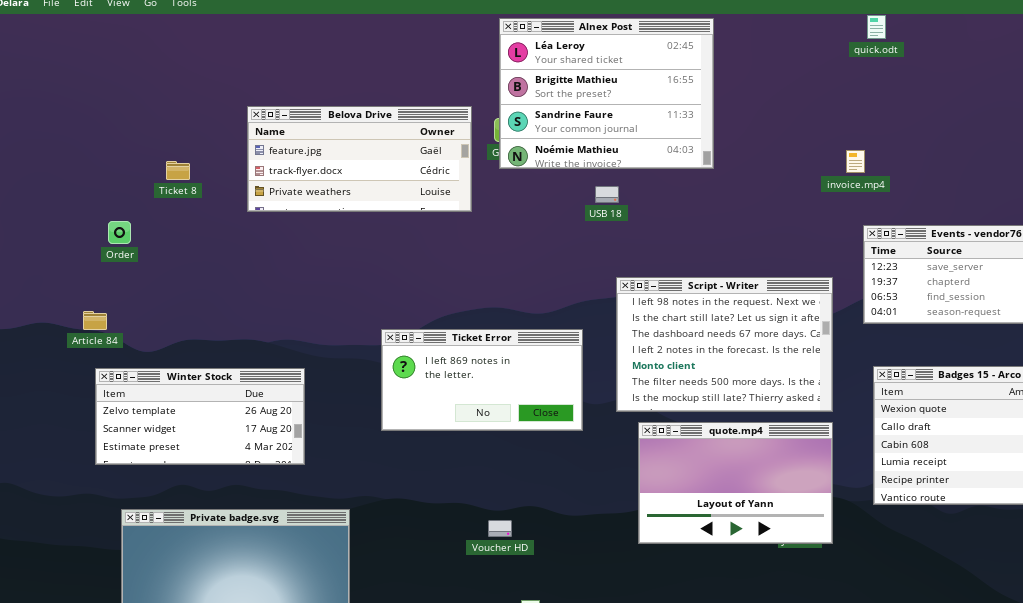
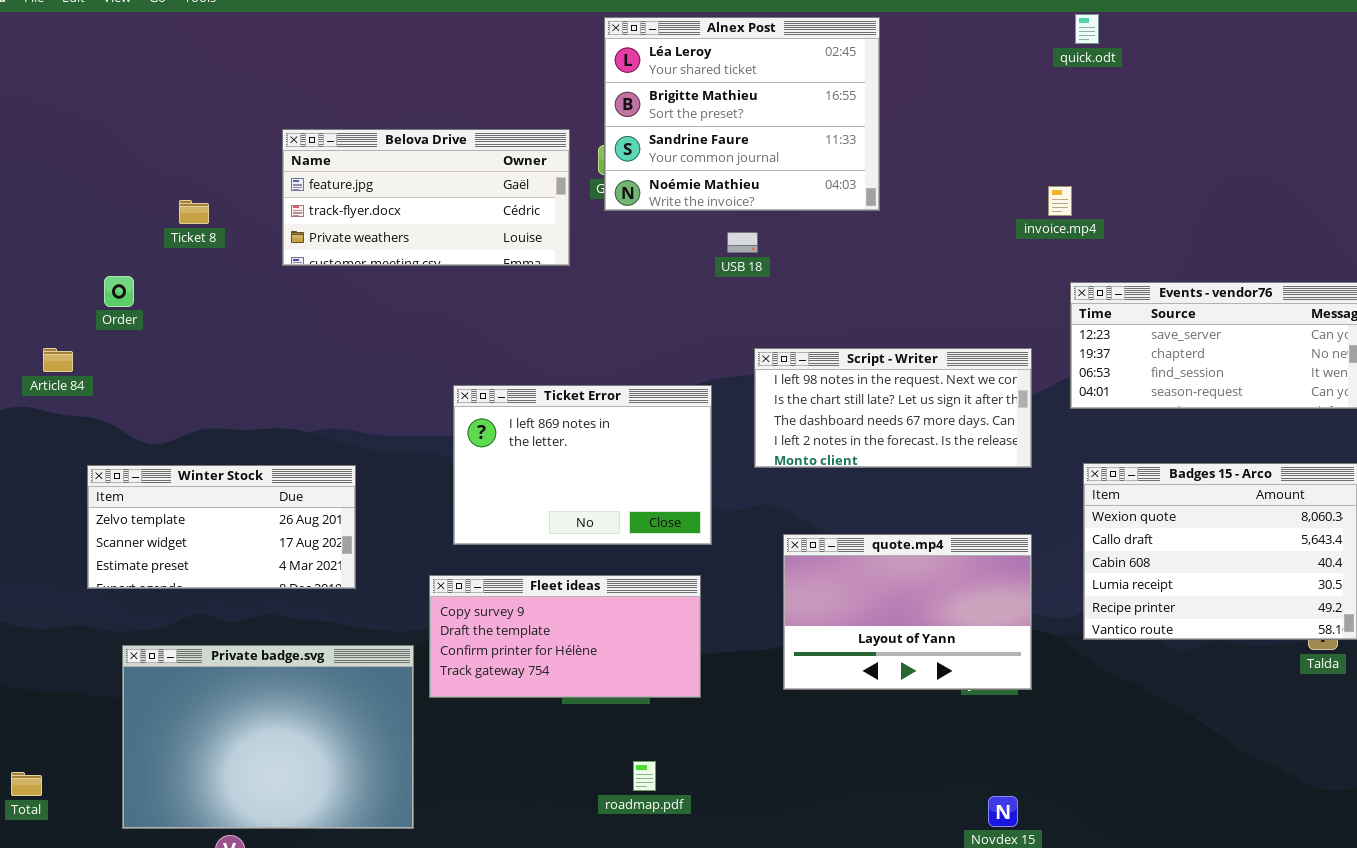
Script - Writer: [616,277,833,412] -> [754,348,1032,468], resized
Article 84: [83,311,107,330] -> [43,348,73,372], moved
Ticket Error: [381,329,583,431] -> [453,385,712,545], resized
Fleet ideas: none -> [429,575,701,698], opened

